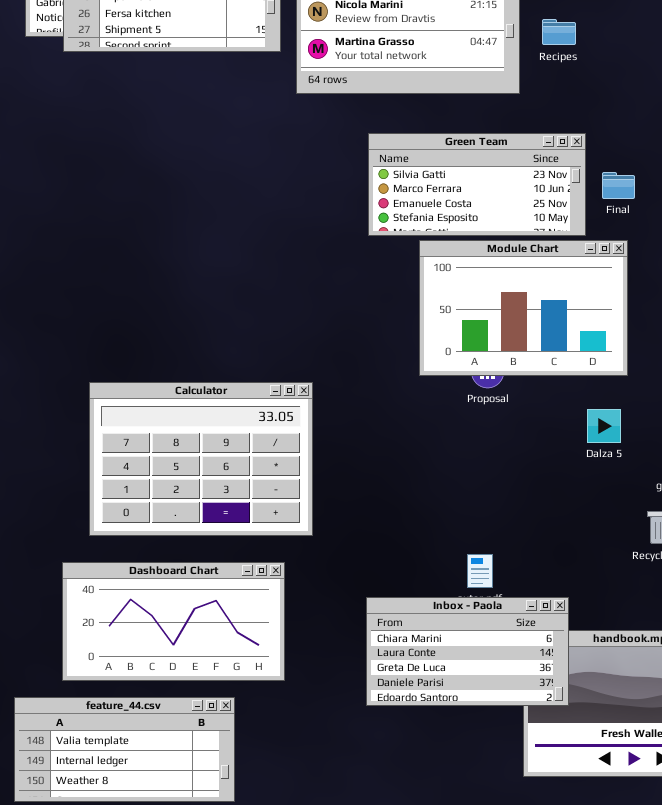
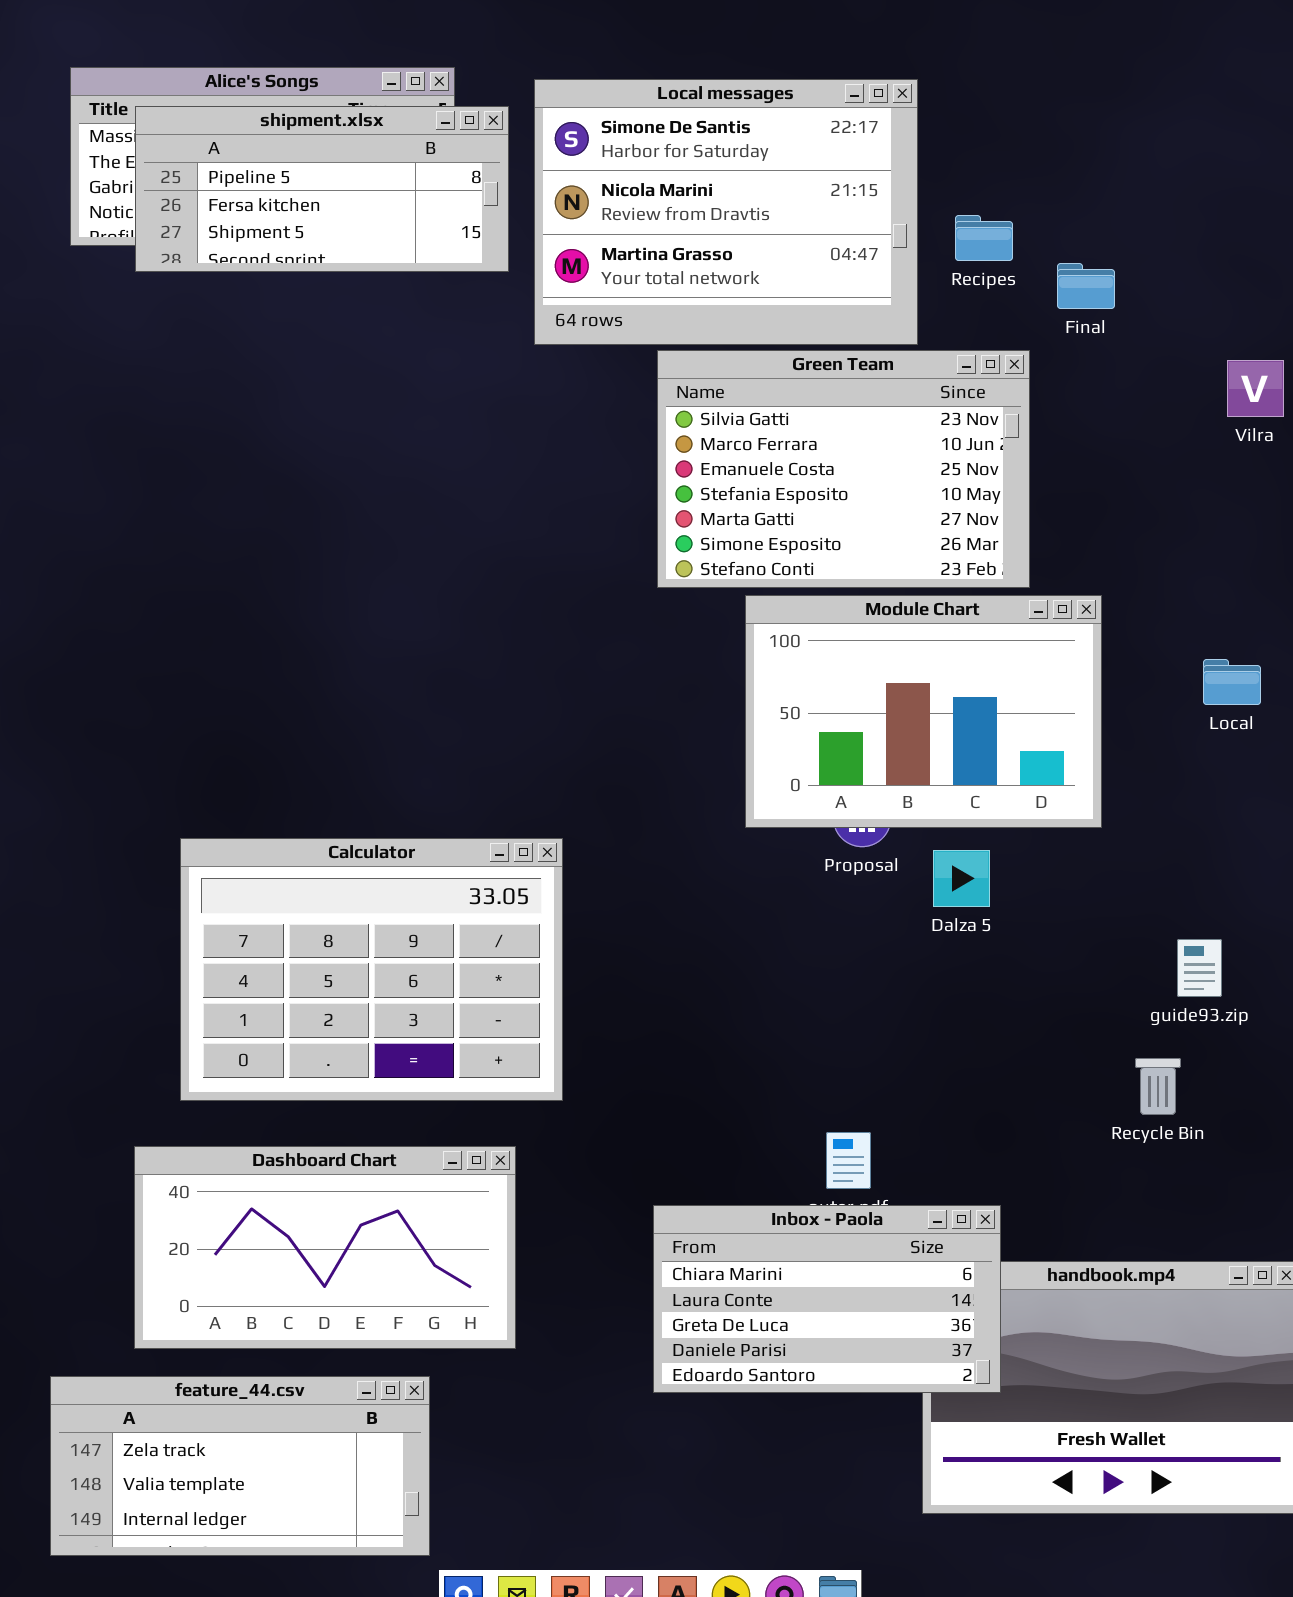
Green Team: [368,133,586,236] -> [657,350,1030,588], resized
Final: [602,172,635,199] -> [1057,263,1115,309], moved
Dalza 5: [587,409,621,443] -> [933,850,990,907], moved
feature_44.csv: [14,697,235,802] -> [50,1376,430,1556], scrolled up 1 row

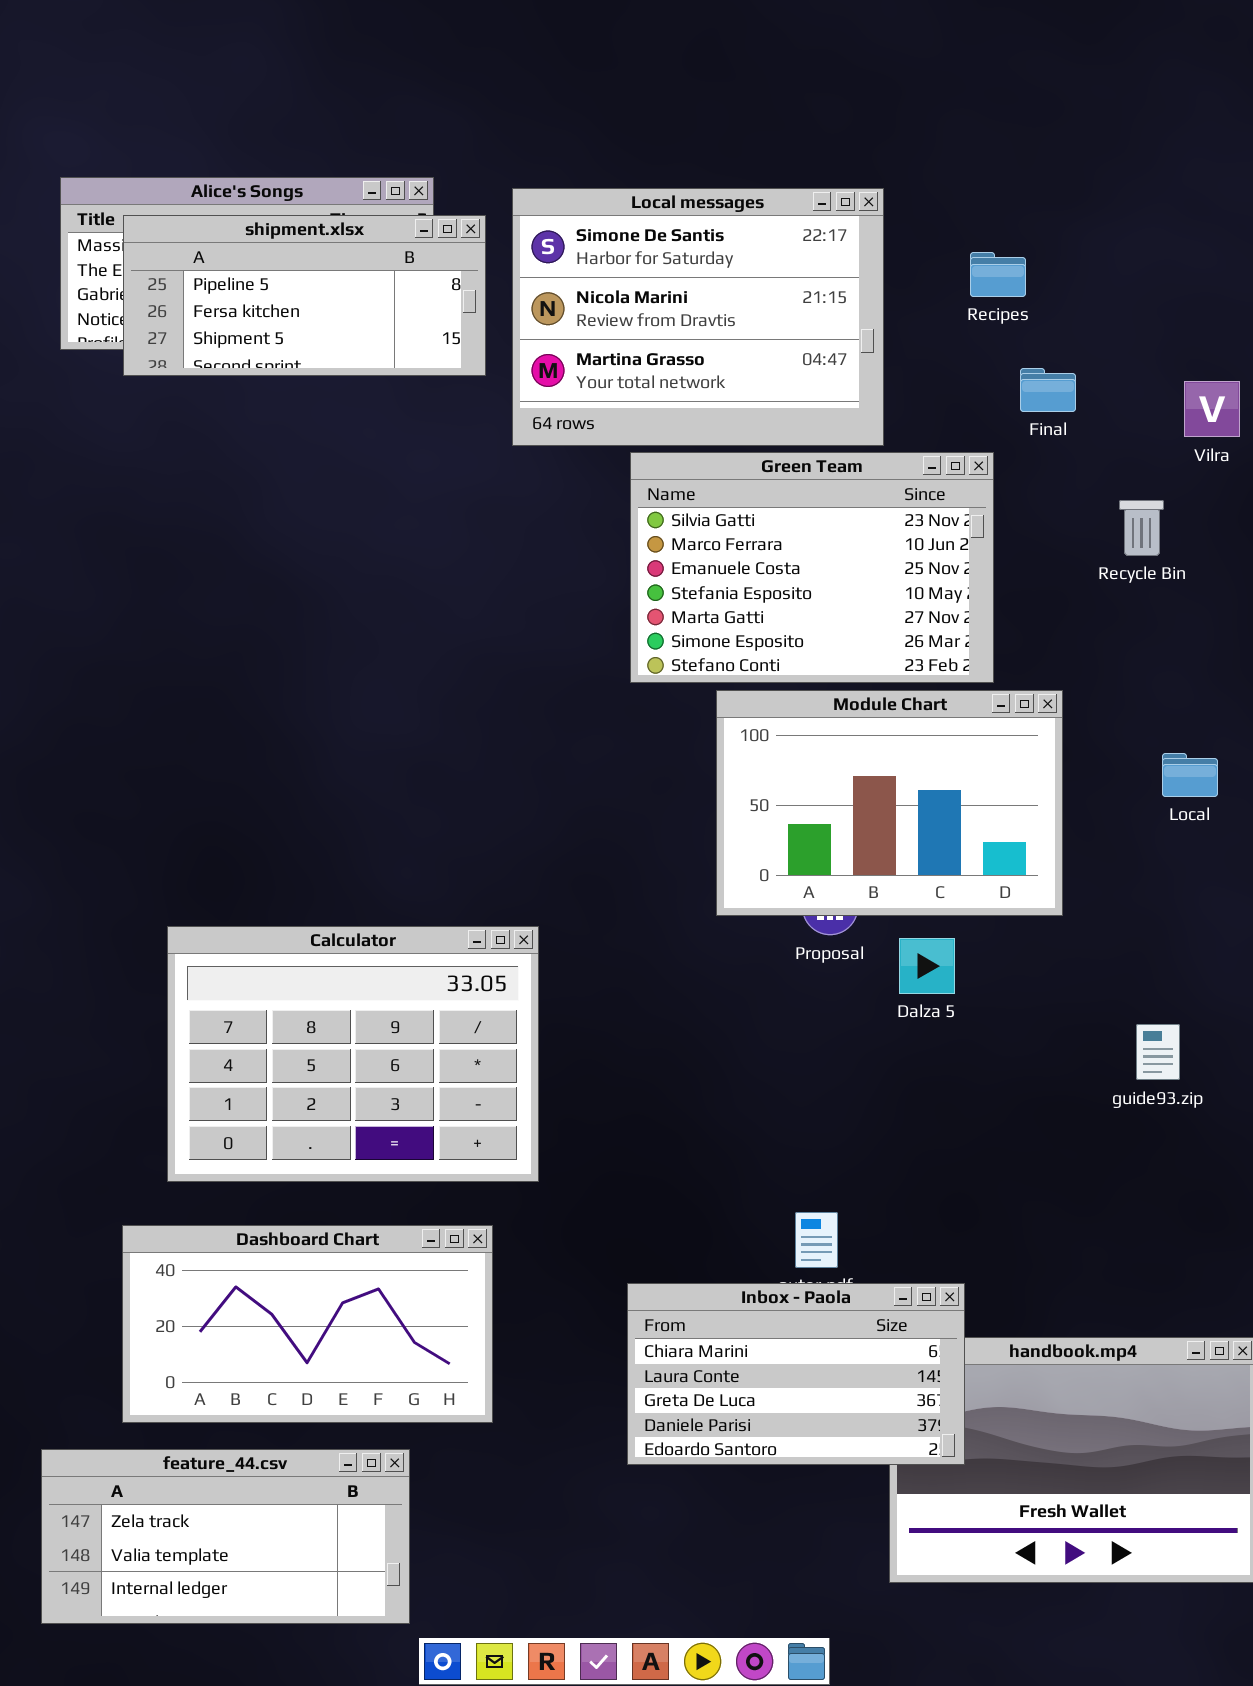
Recipes: [955,215,1013,261] -> [970,252,1026,297], moved
Vilra: [1227,360,1284,417] -> [1184,381,1240,437], moved
Recycle Bin: [1135,1058,1181,1115] -> [1119,500,1164,556], moved

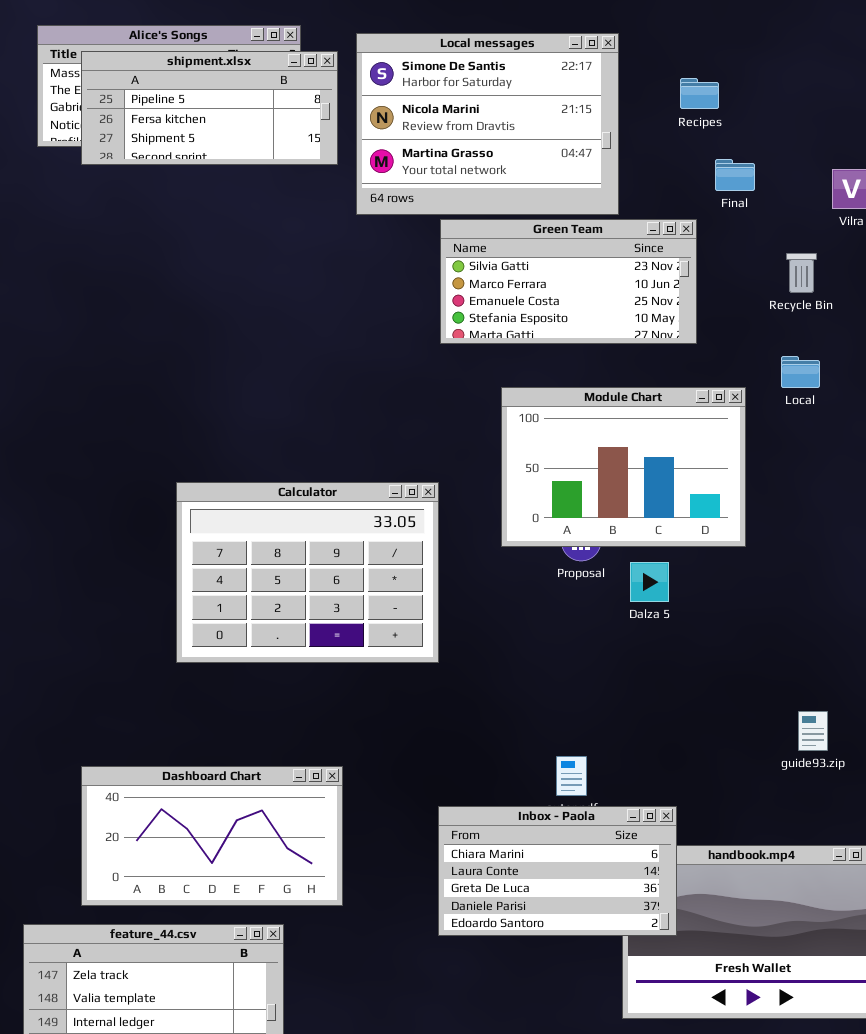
Green Team: [630,452,994,683] -> [440,219,697,344], resized
Local: [1162,753,1218,797] -> [781,356,820,388], moved
Calculator: [167,926,539,1182] -> [176,482,439,663], moved
guide93.zip: [1136,1024,1180,1080] -> [798,711,828,751], moved

